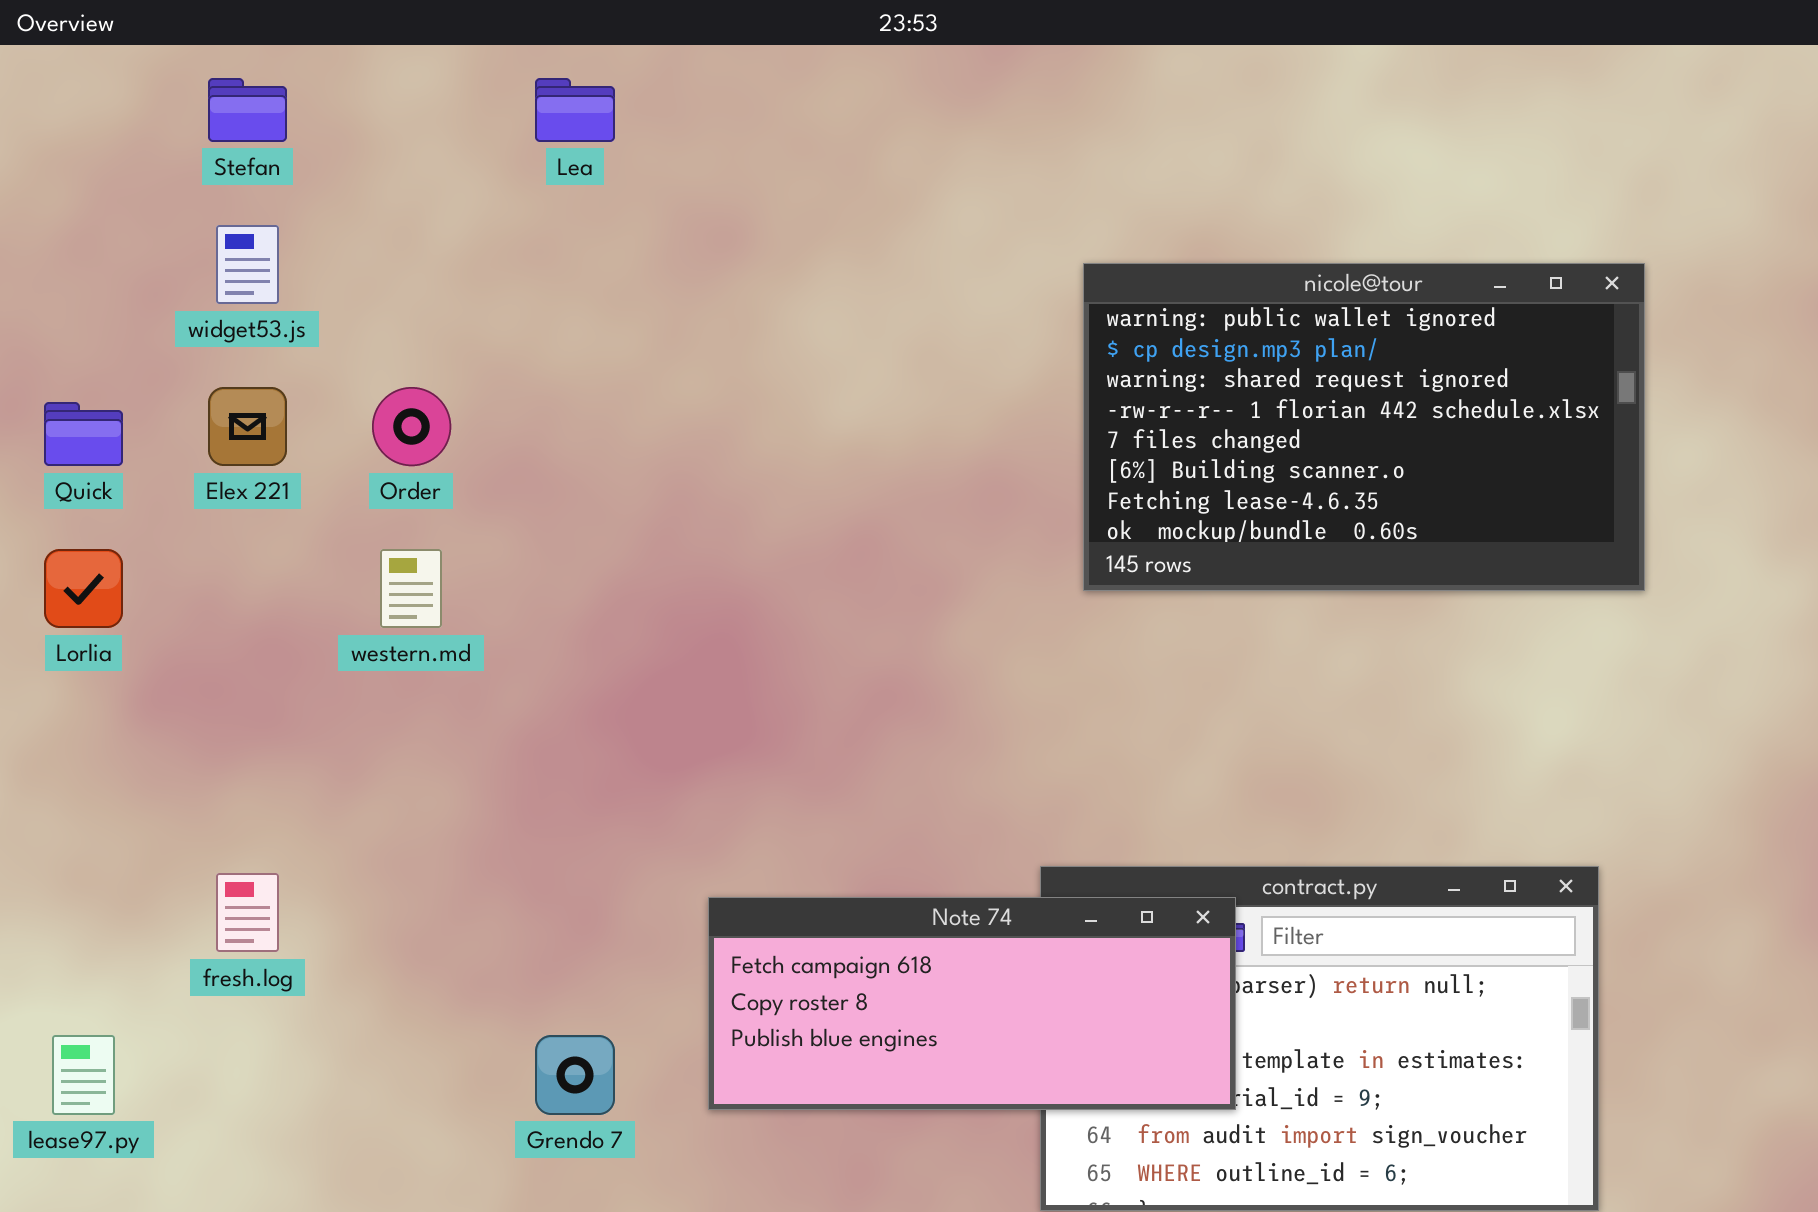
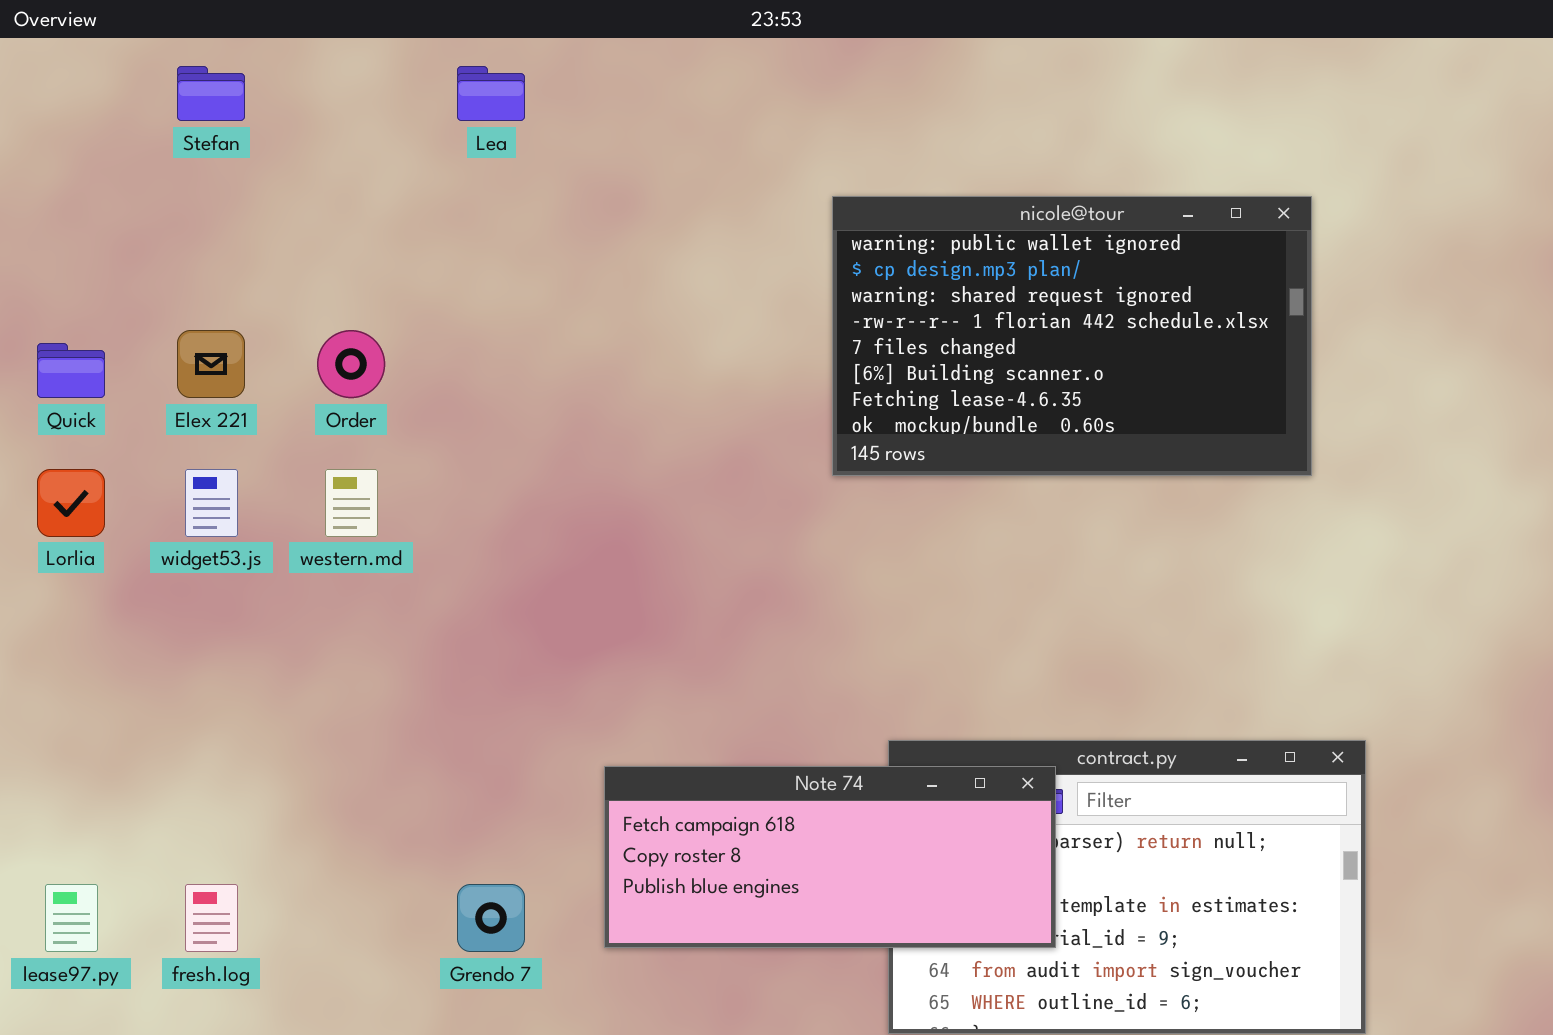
widget53.js: [216,225,279,304] -> [185,469,238,537], moved
nicole@tour: [1083,263,1645,591] -> [832,196,1312,476], moved
fresh.log: [216,873,279,952] -> [185,884,238,952], moved

